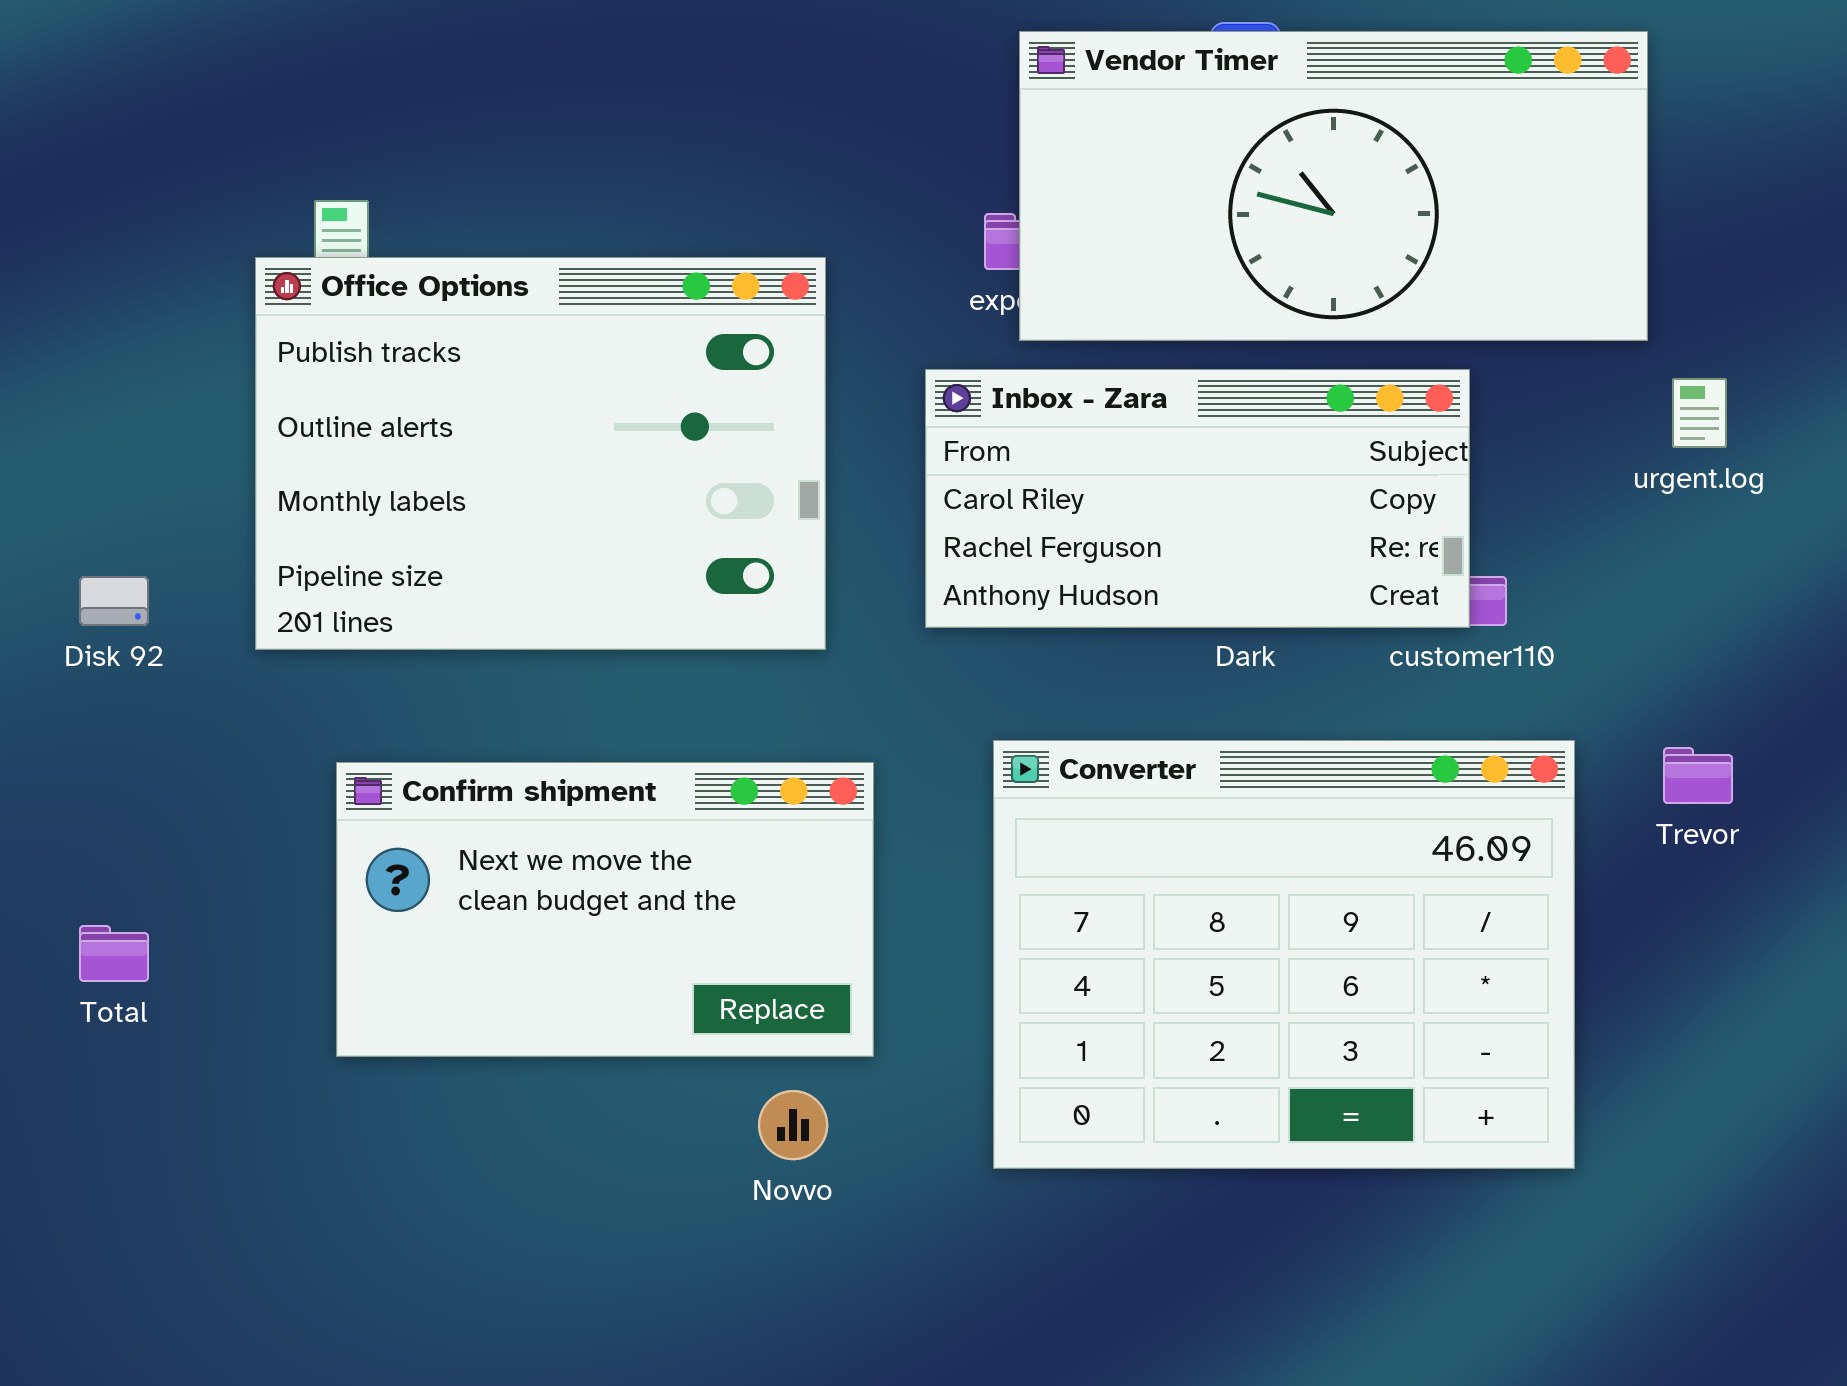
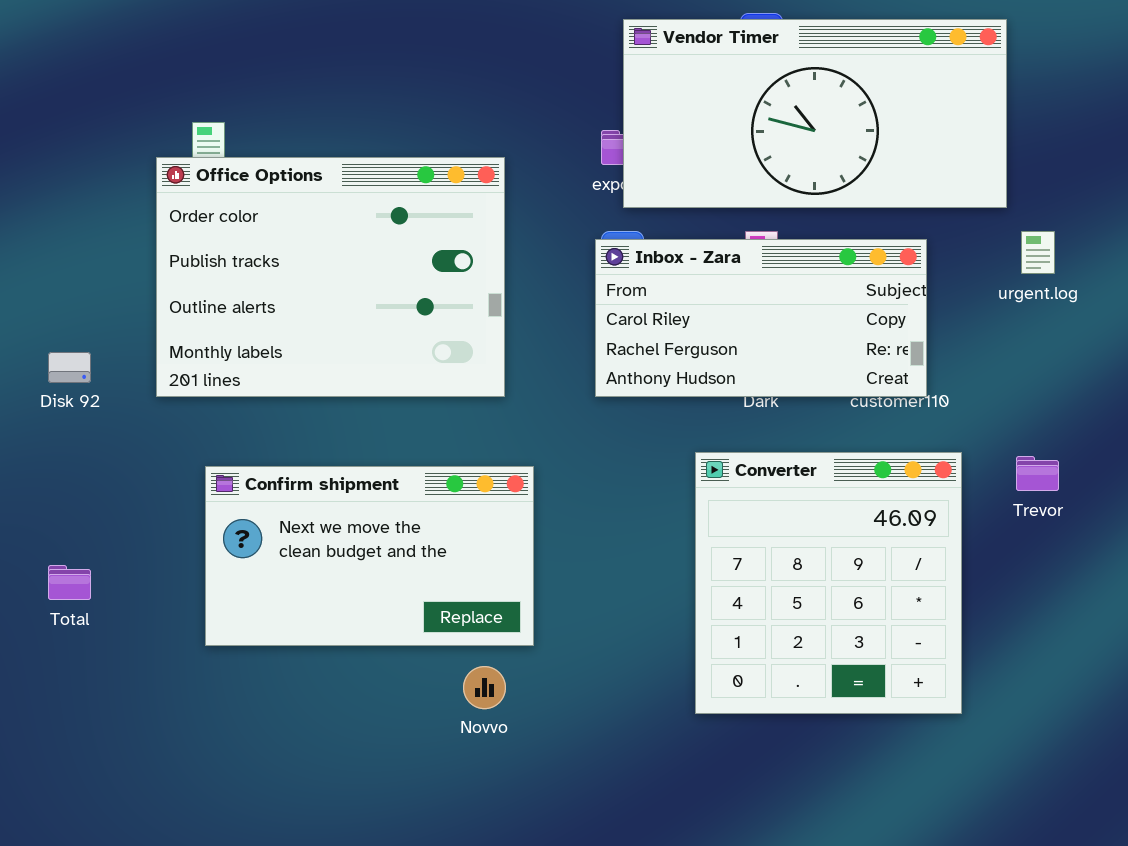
Office Options: [255,257,826,650] -> [156,157,505,397], scrolled up 1 row
Inbox - Zara: [925,369,1470,628] -> [595,239,927,397], moved
Converter: [993,740,1575,1169] -> [695,452,962,714], resized

